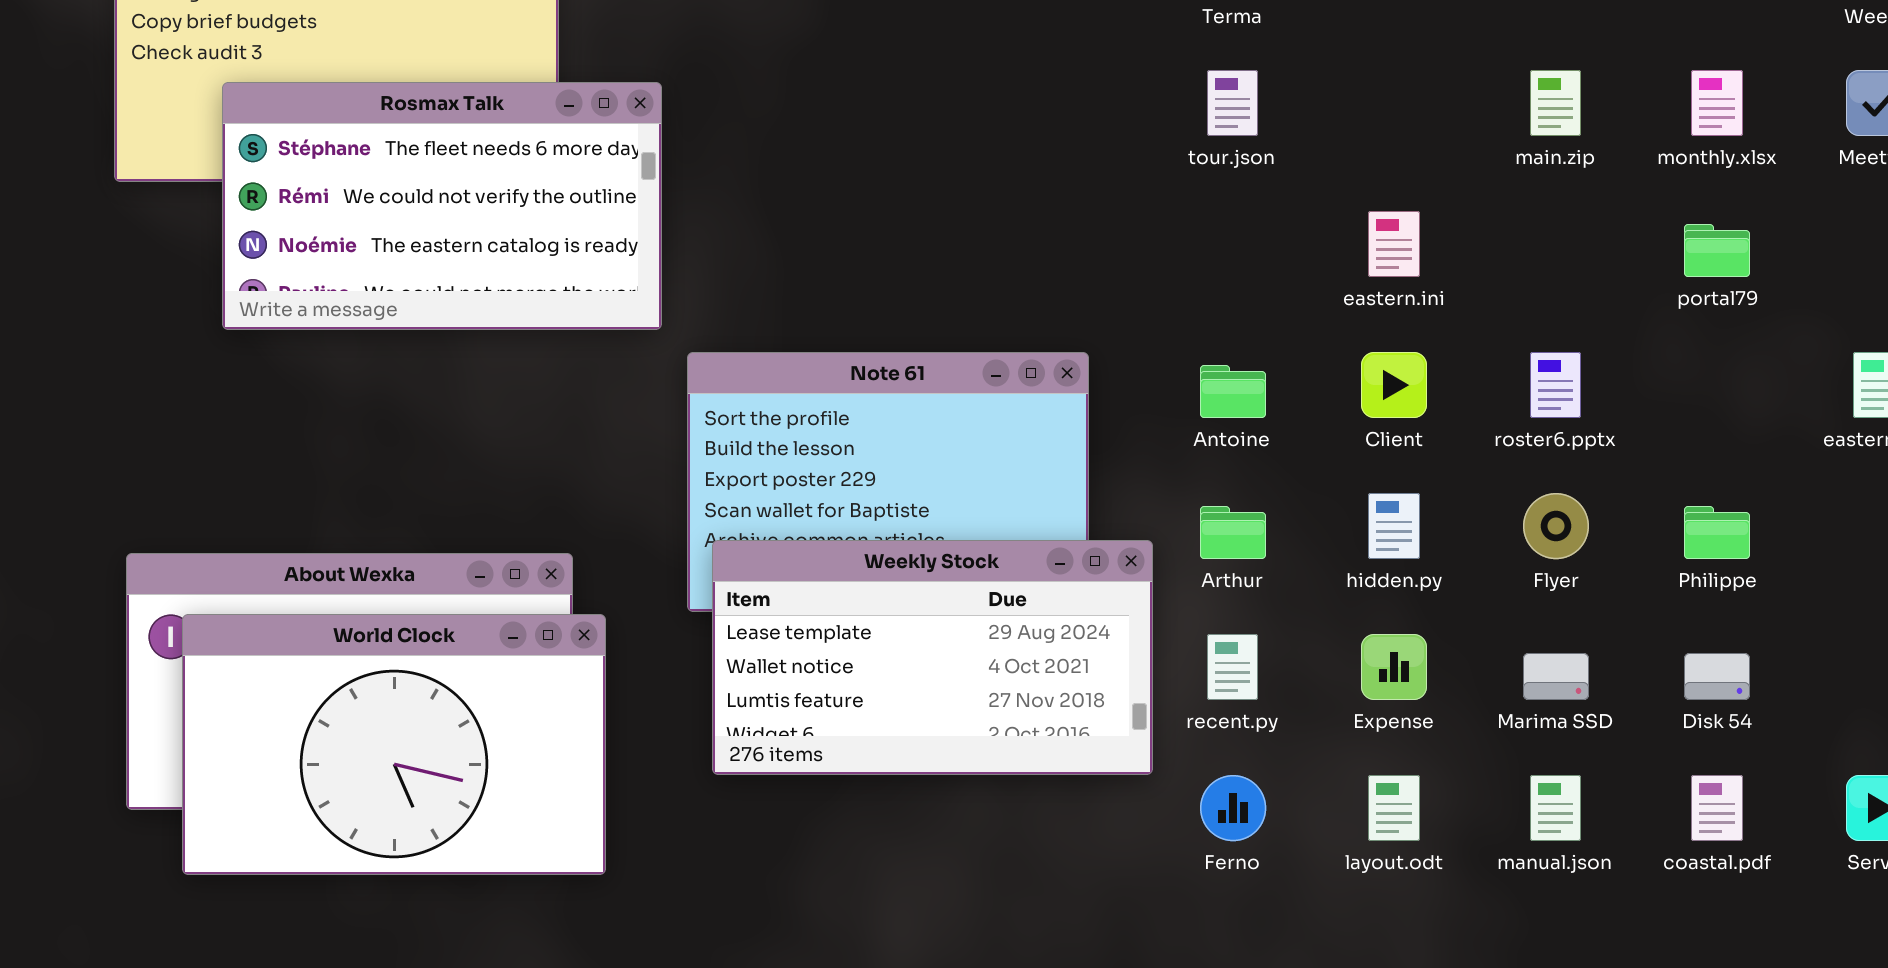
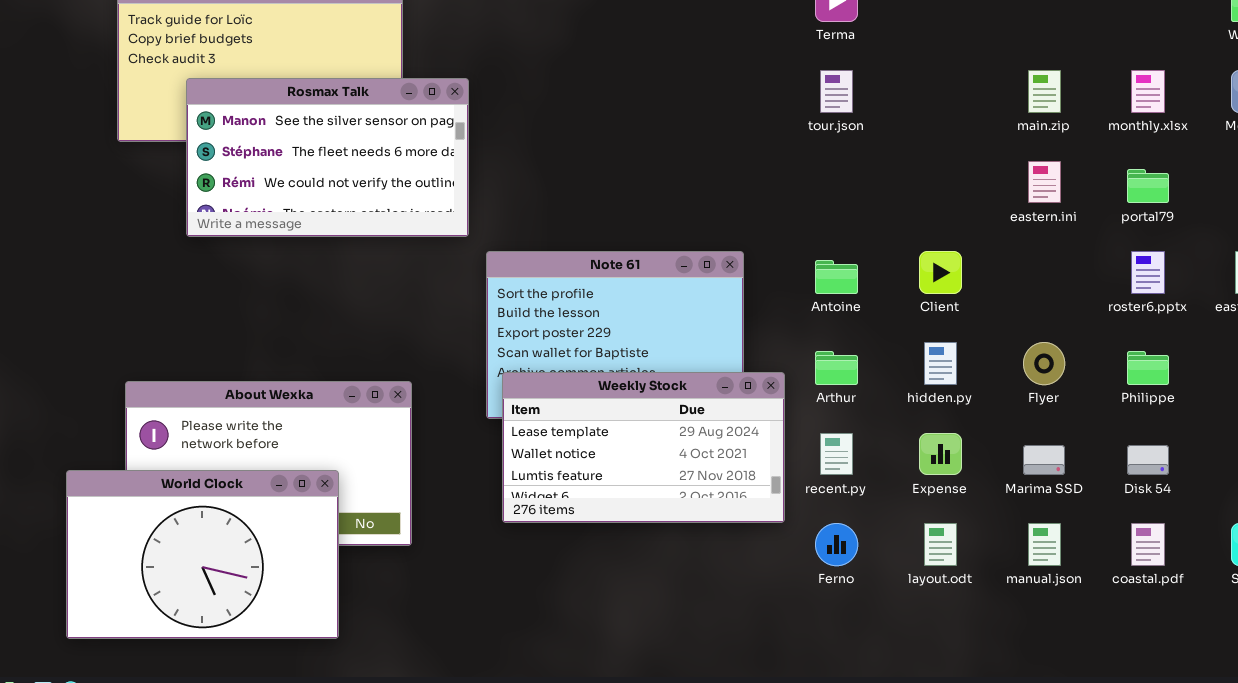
Rosmax Talk: [222,82,662,330] -> [186,78,469,237], scrolled up 1 row
eastern.ini: [1368,211,1420,277] -> [1028,161,1061,203], moved
roster6.pptx: [1530,352,1581,418] -> [1131,251,1165,294], moved
World Clock: [182,614,606,875] -> [66,470,339,639], moved

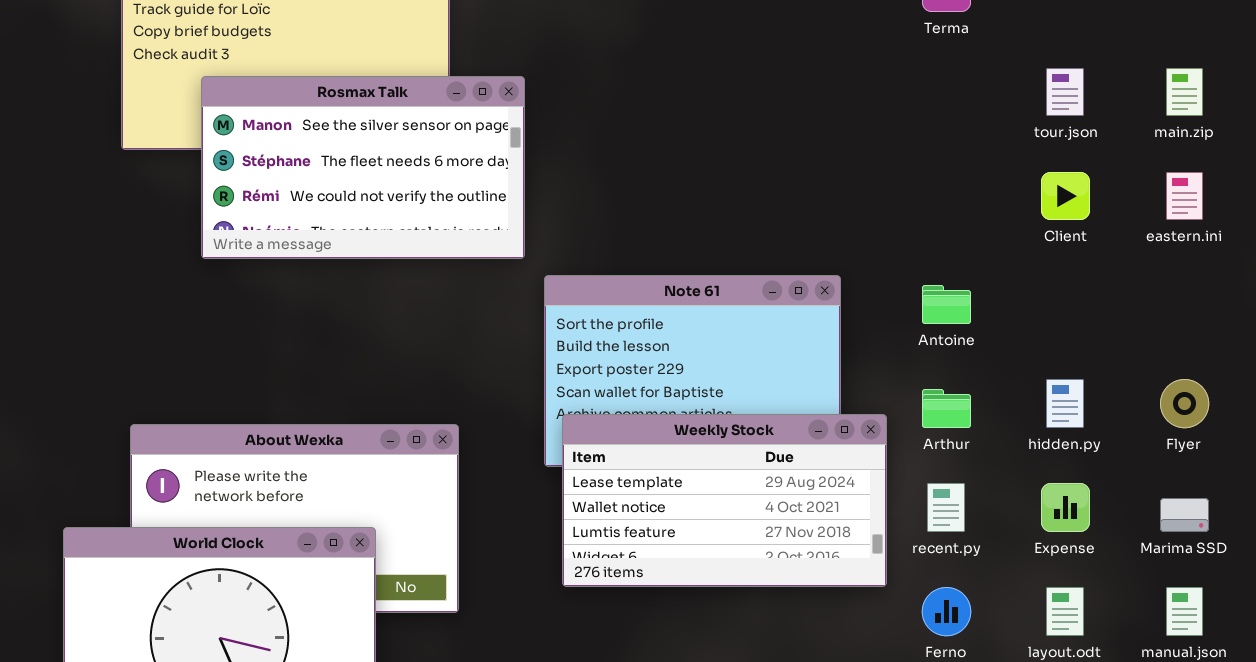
tour.json: [820,70,853,113] -> [1046,68,1084,116], moved
Client: [919,251,962,294] -> [1041,172,1090,220], moved

